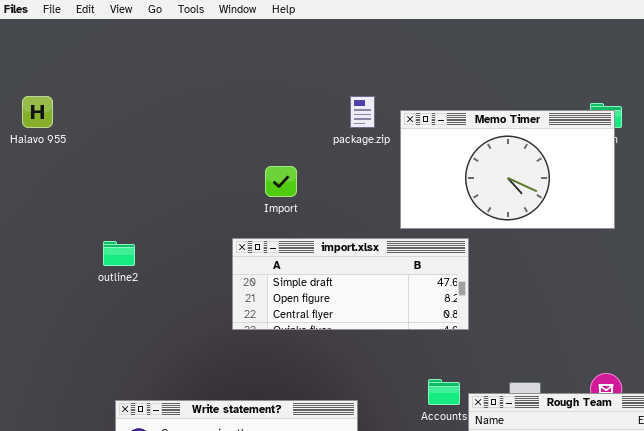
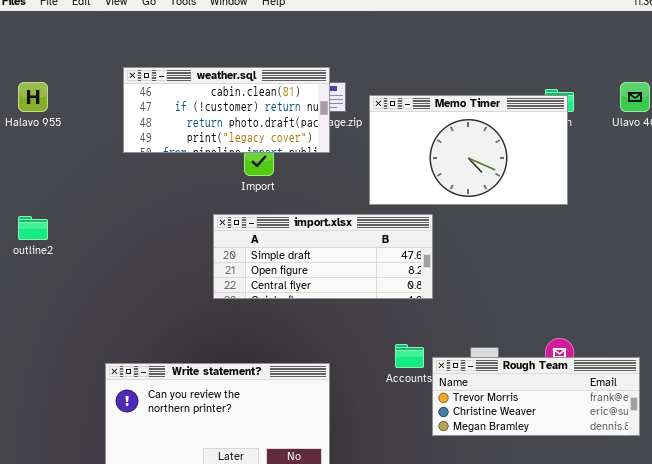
weather.sql: none -> [123,67,330,153], opened
outline2: [103,241,135,266] -> [18,216,48,240], moved

